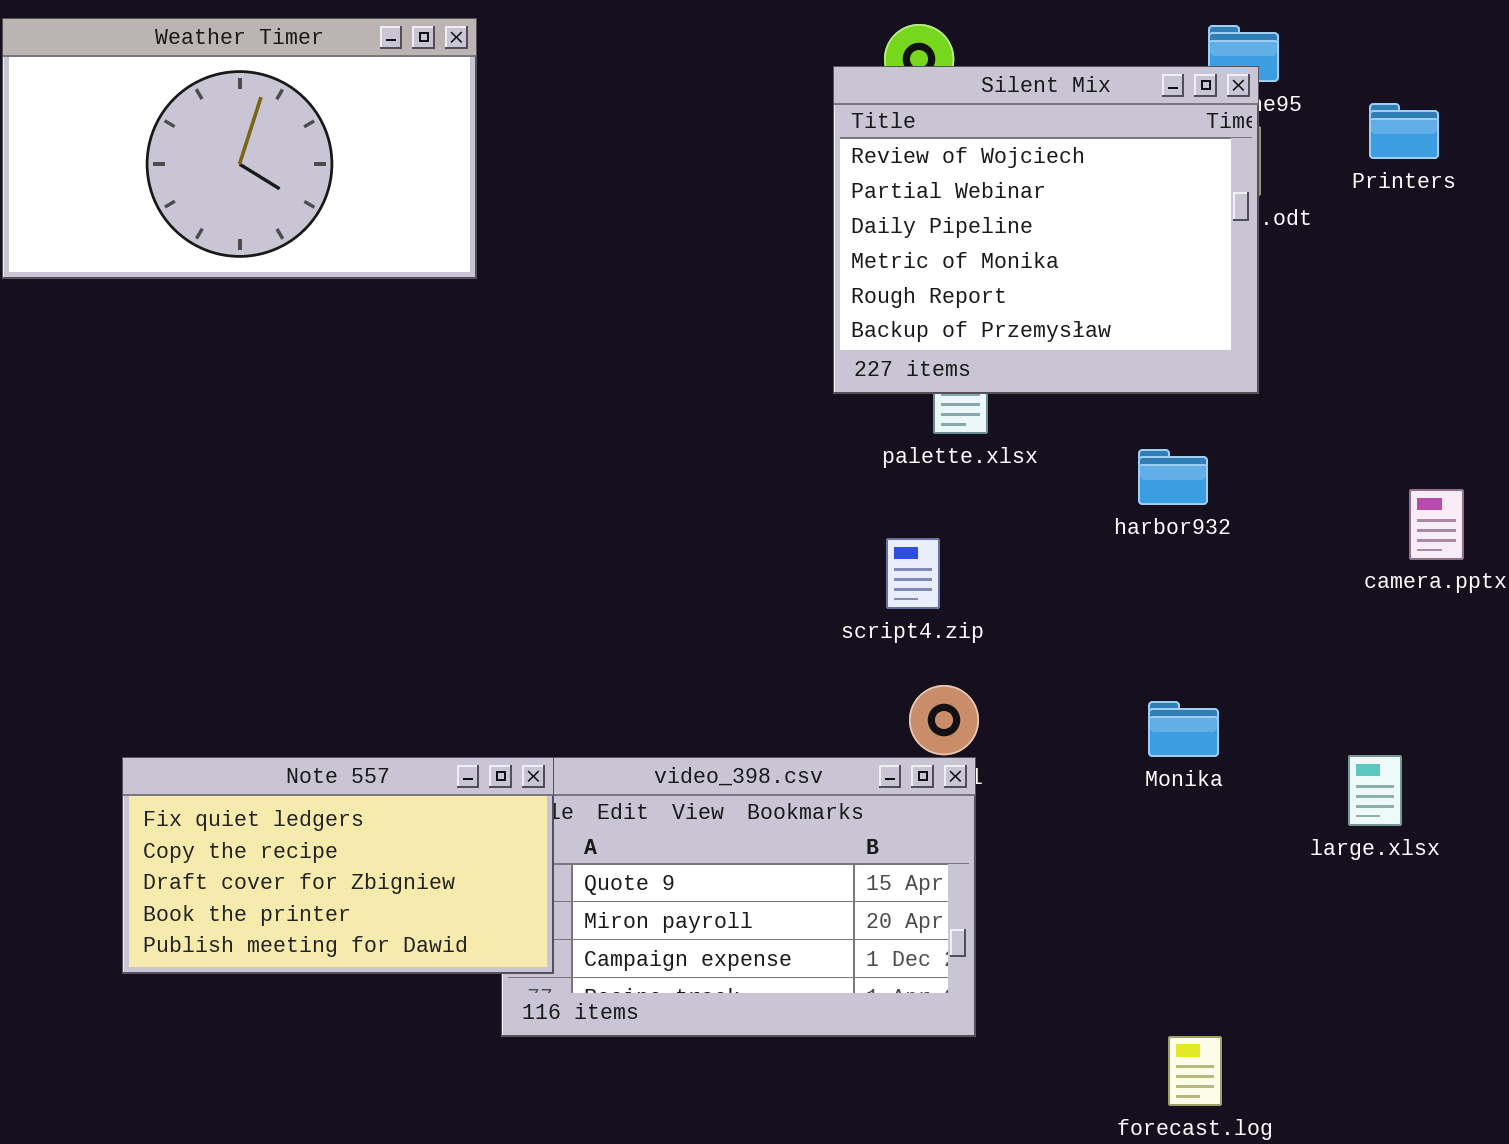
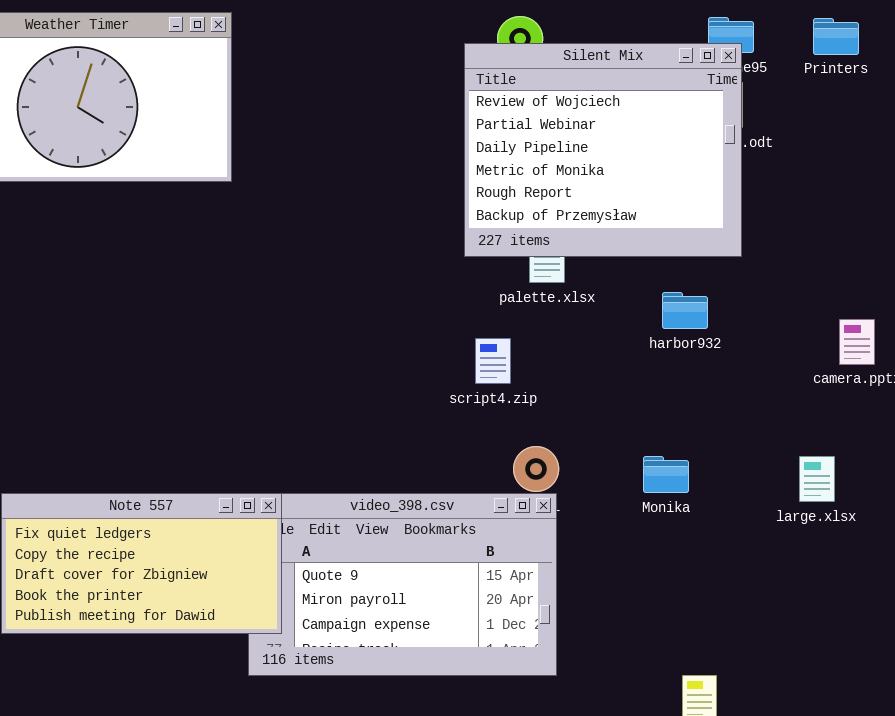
Printers: [1369,103,1439,159] -> [813,18,859,55], moved
script4.zip: [886,538,940,609] -> [475,338,511,384], moved
Monika: [1148,701,1219,757] -> [643,456,689,493], moved
large.xlsx: [1348,755,1402,826] -> [799,456,835,502], moved

